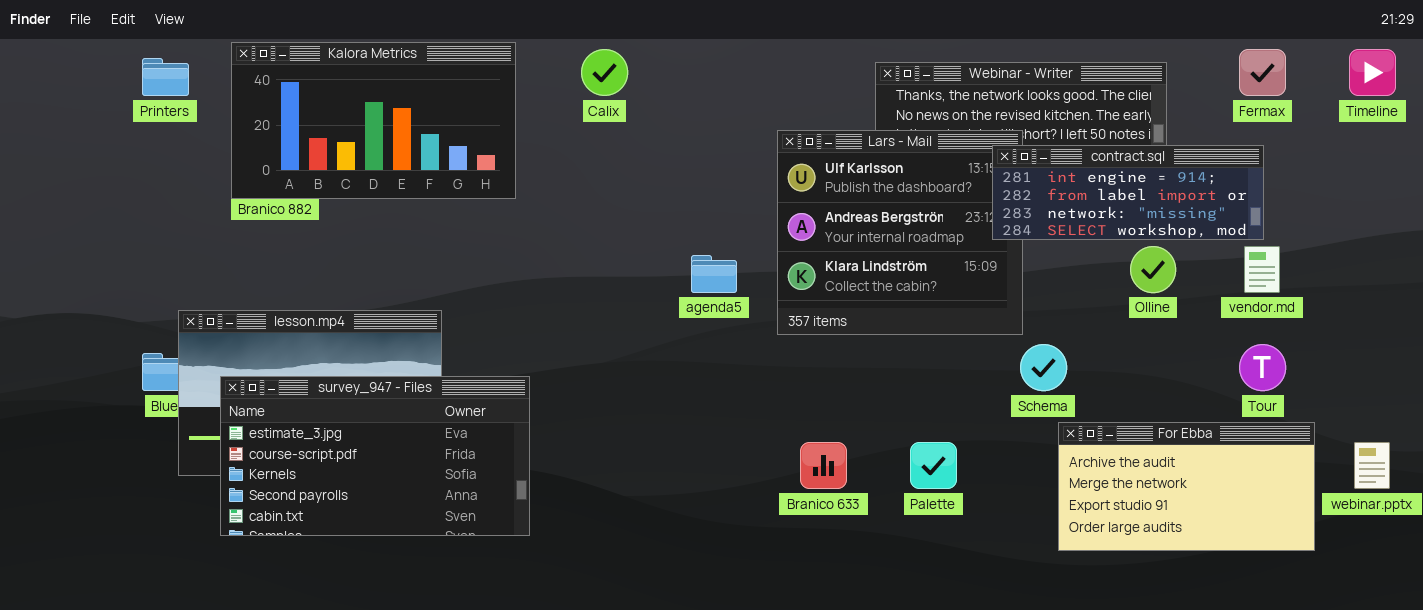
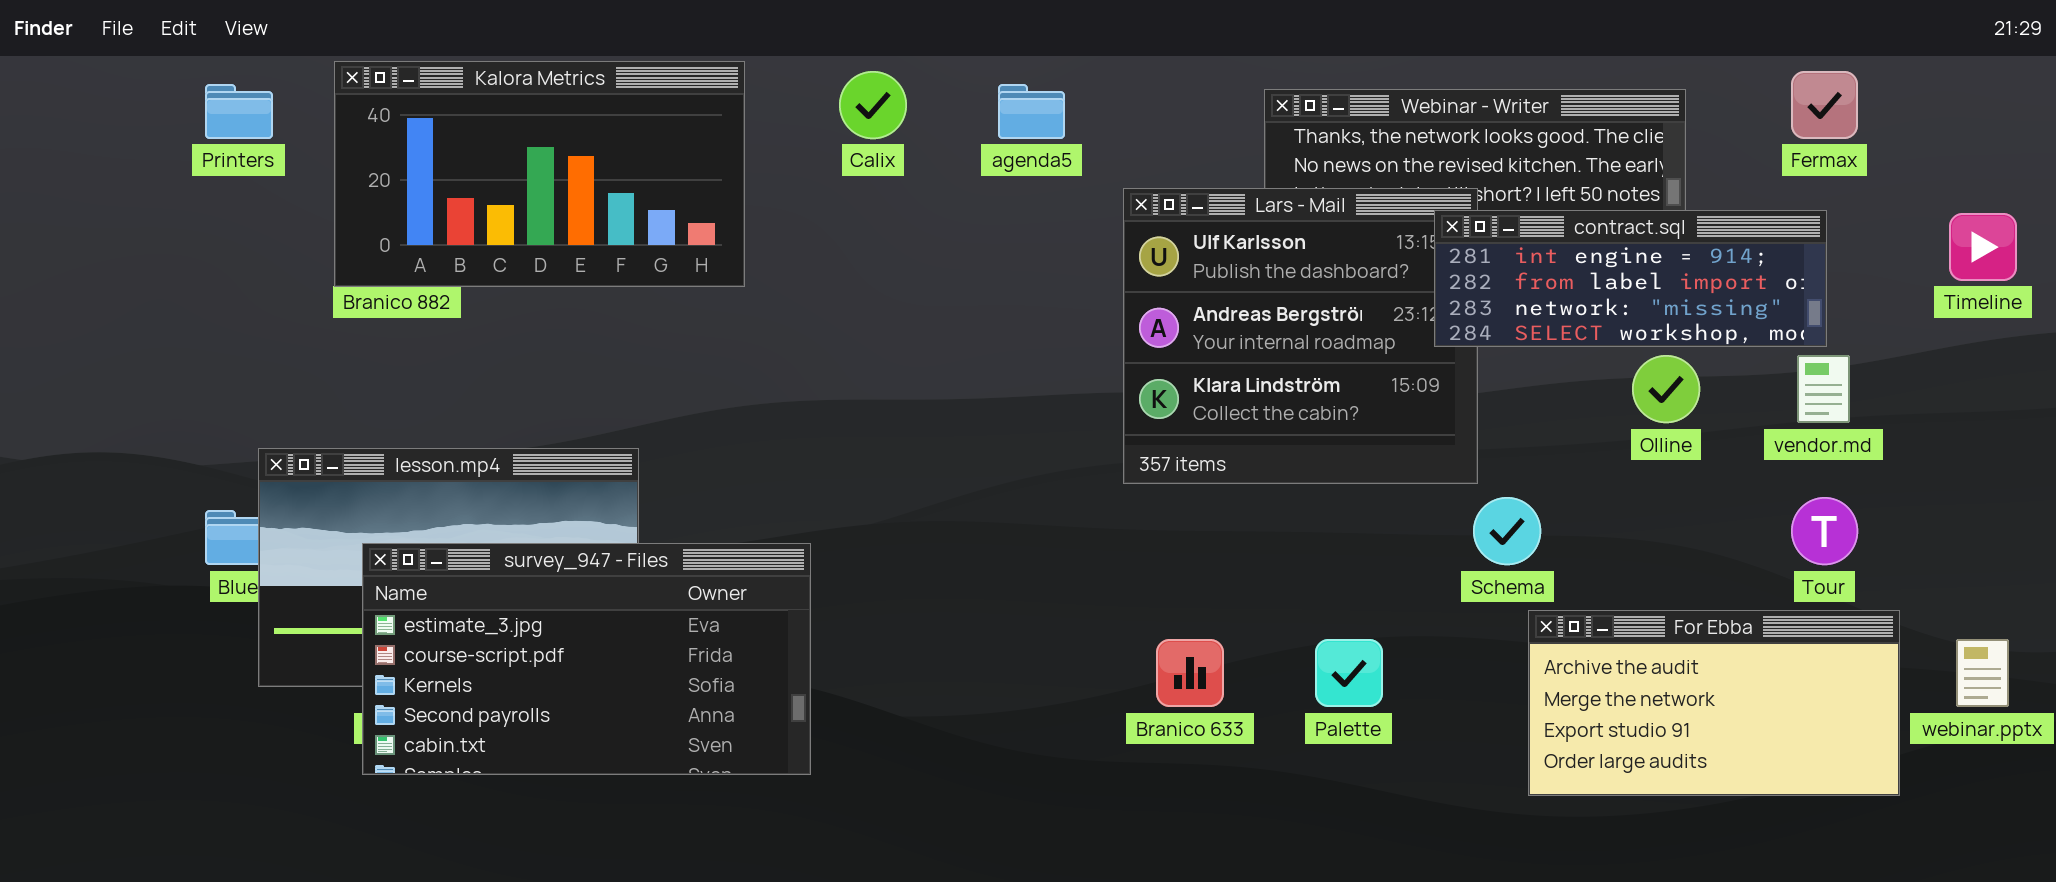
Timeline: [1349,49,1396,96] -> [1949,213,2017,281], moved
agenda5: [691,255,737,293] -> [998,84,1065,139], moved
survey_947 - Files: [220,376,530,536] -> [362,543,811,775], moved

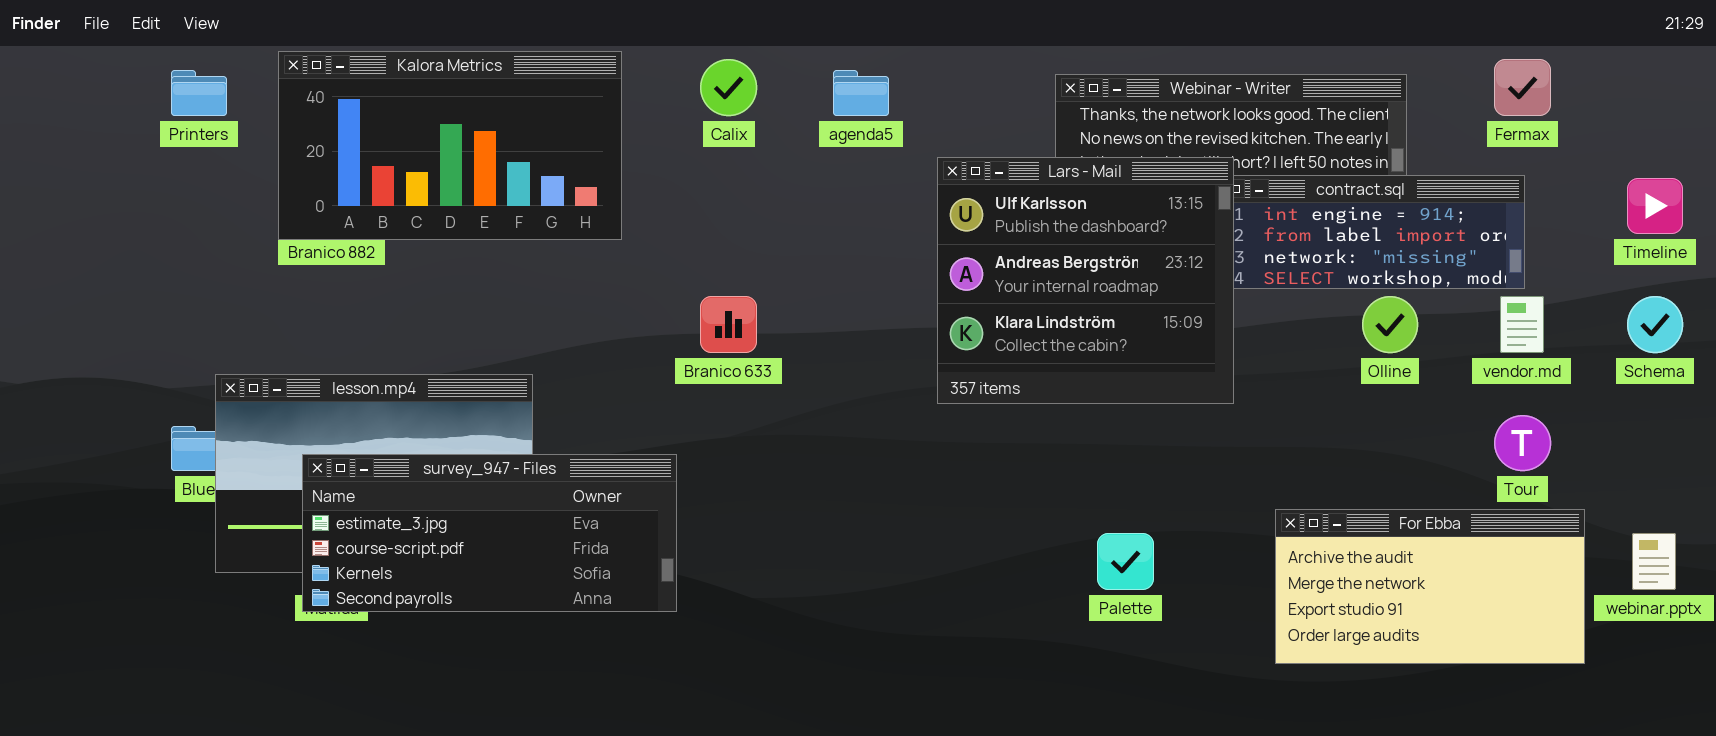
Lars - Mail: [1123,188,1478,484] -> [937,157,1234,404], raised
Schema: [1473,497,1541,565] -> [1627,296,1683,353], moved
survey_947 - Files: [362,543,811,775] -> [302,454,677,612], resized
Branico 633: [1156,639,1224,707] -> [700,296,757,353], moved

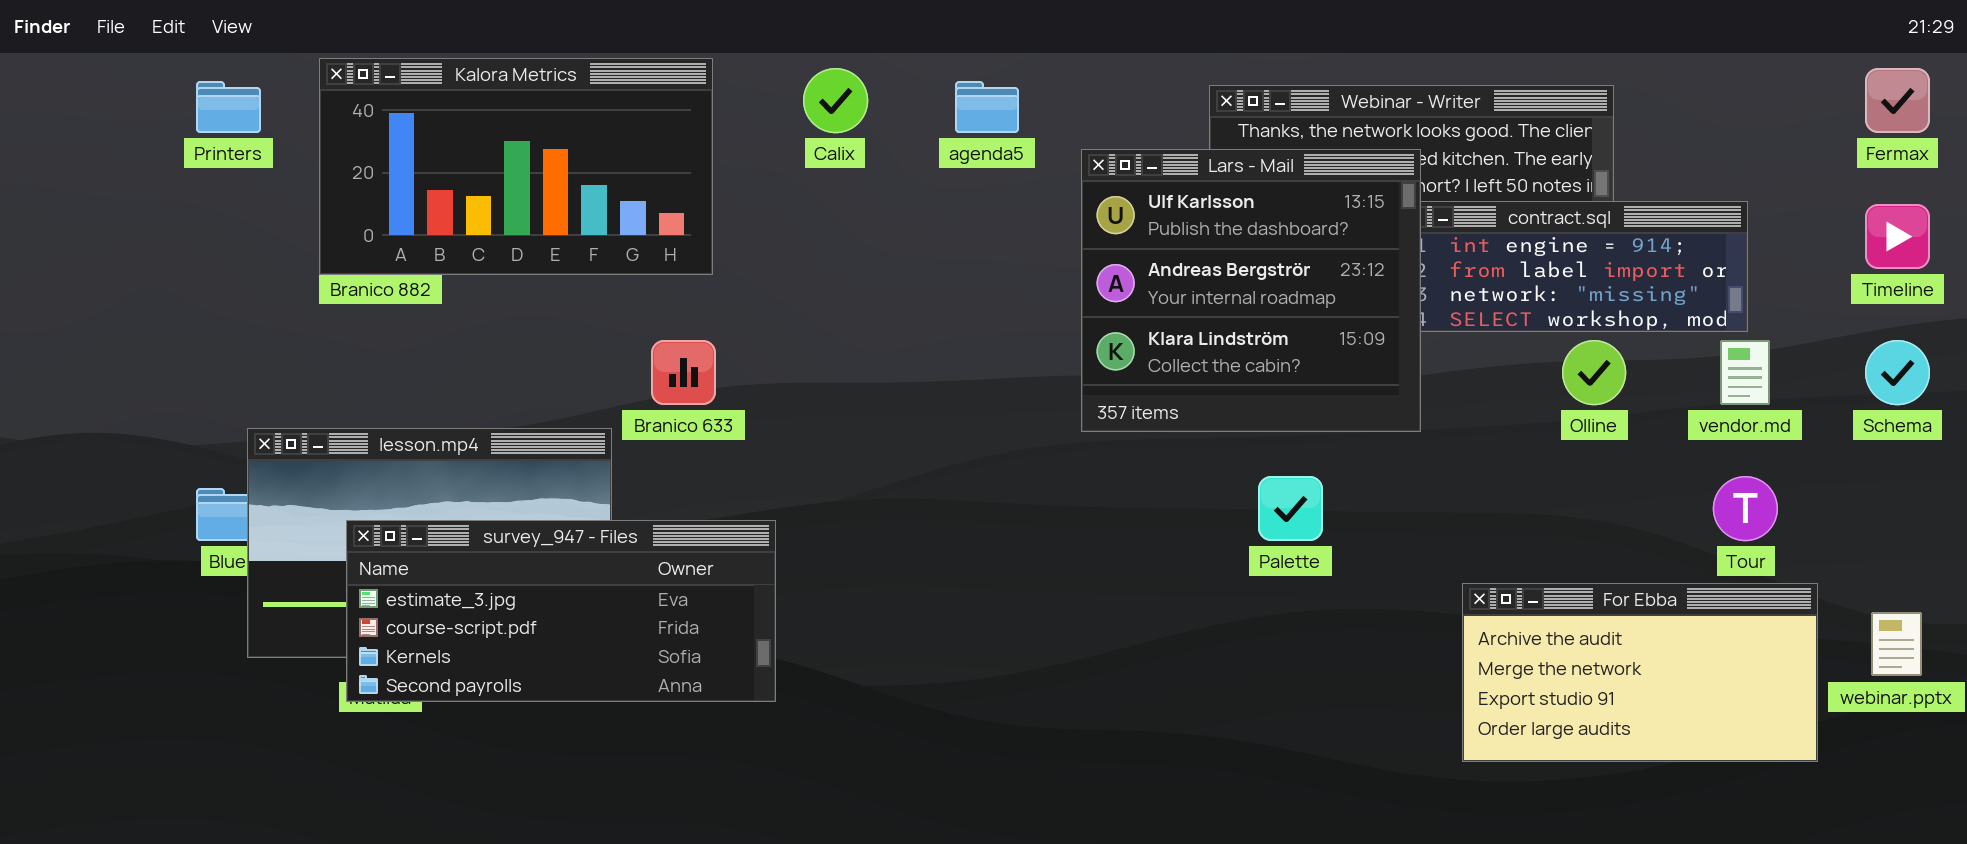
Fermax: [1494,59,1551,116] -> [1865,68,1930,133], moved
Lars - Mail: [937,157,1234,404] -> [1081,149,1421,432], moved
Branico 633: [700,296,757,353] -> [651,340,716,405], moved
Palette: [1097,533,1154,590] -> [1258,476,1323,541], moved

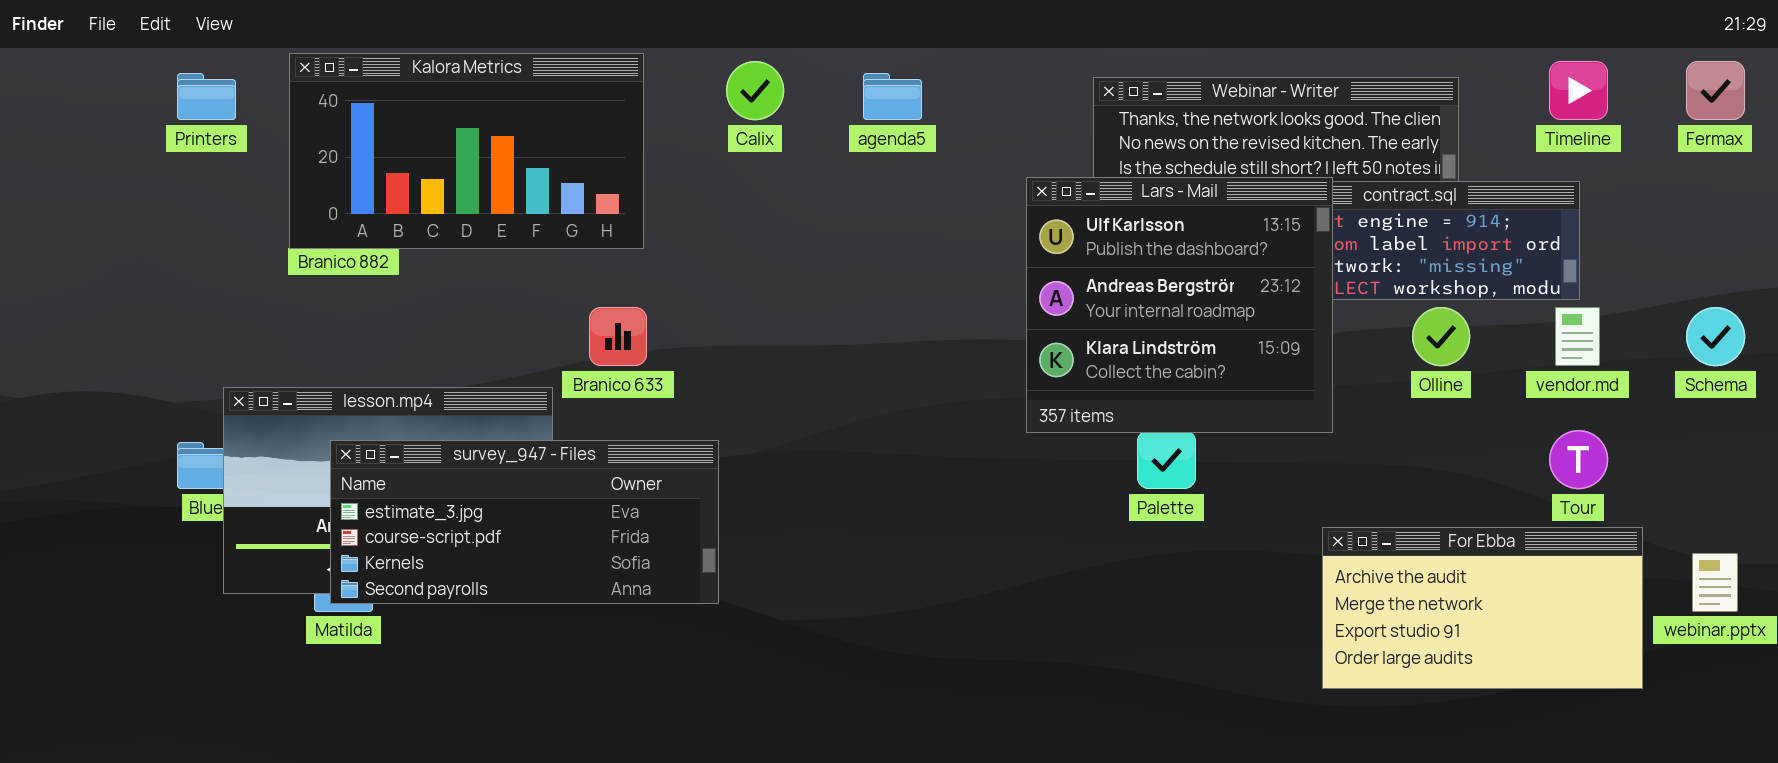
Lars - Mail: [1081,149,1421,432] -> [1026,177,1333,433], moved
Timeline: [1865,204,1930,269] -> [1549,61,1608,120], moved
survey_947 - Files: [346,520,776,702] -> [330,440,719,604], moved

